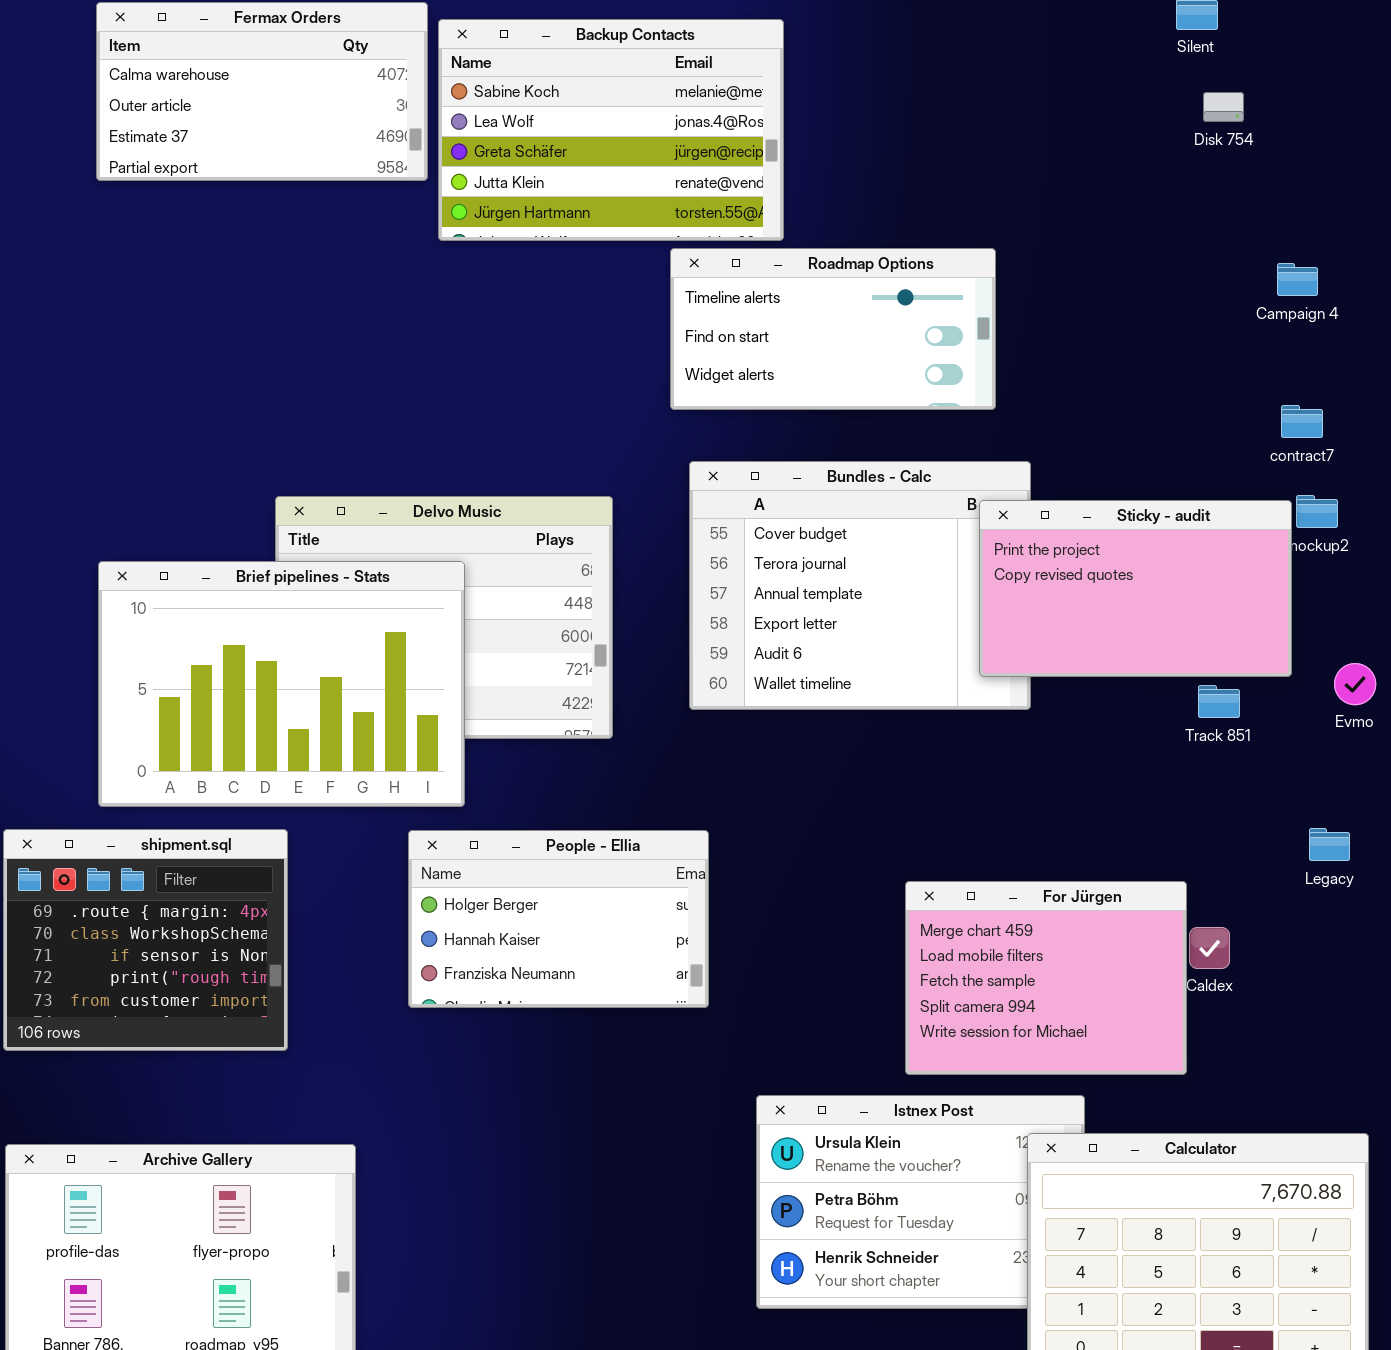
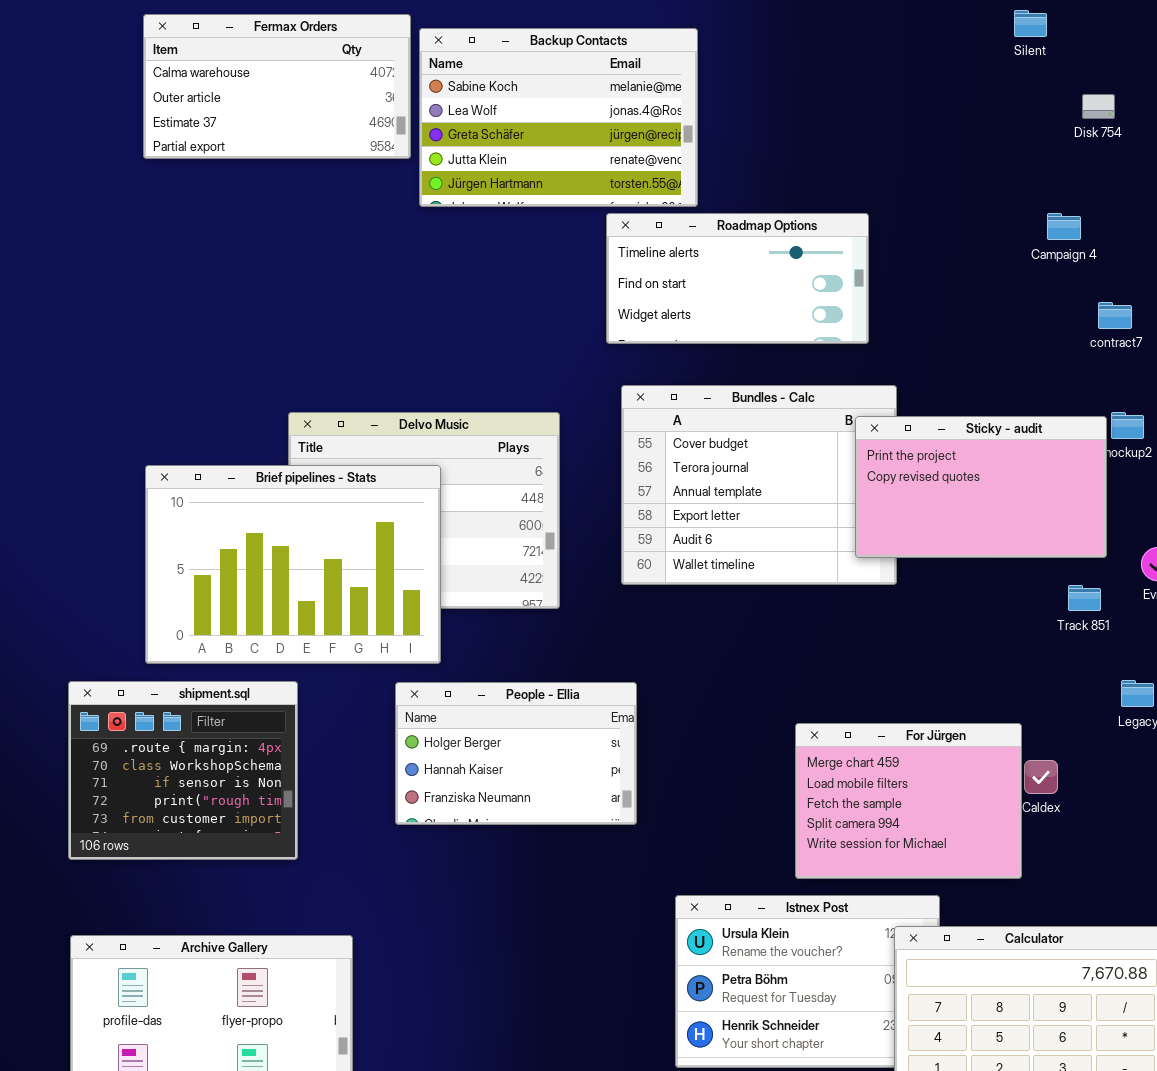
Disk 754: [1203,92,1244,122] -> [1082,94,1115,119], moved
Campaign 4: [1277,263,1318,296] -> [1047,213,1081,240], moved
contract7: [1281,405,1323,438] -> [1098,302,1132,329], moved
Track 851: [1198,685,1240,718] -> [1068,585,1101,611], moved

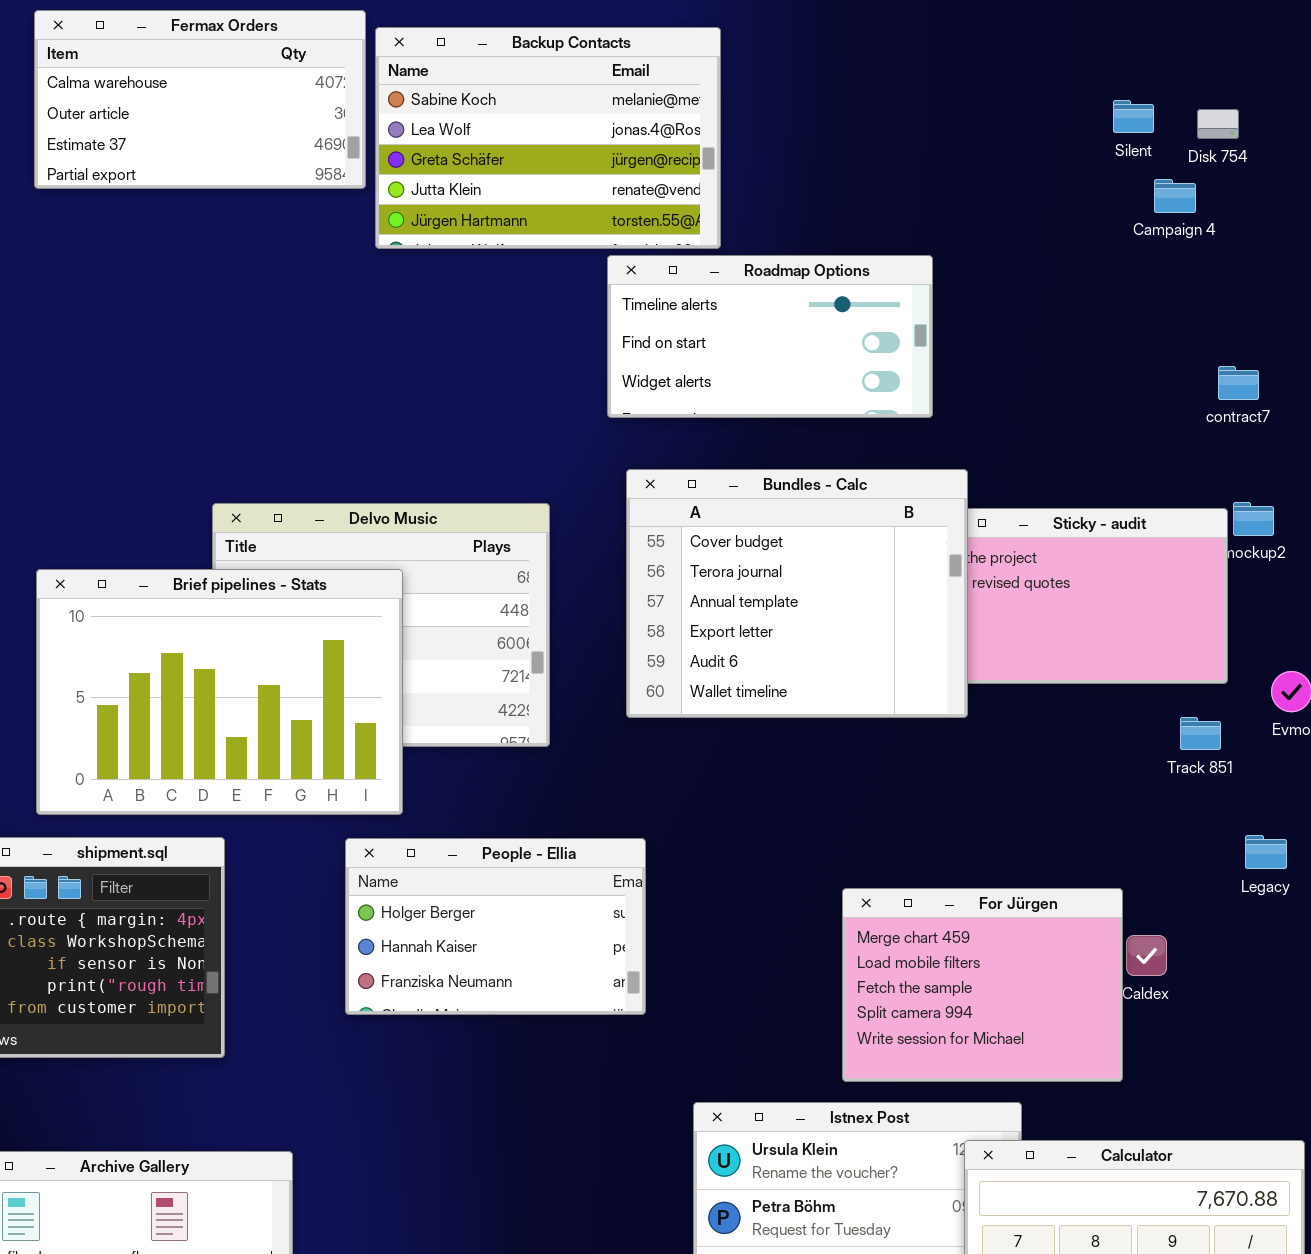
Silent: [1014,10,1047,37] -> [1113,100,1154,133], moved
Campaign 4: [1047,213,1081,240] -> [1154,179,1196,213], moved
Bundles - Calc: [621,385,897,585] -> [626,469,968,718], raised

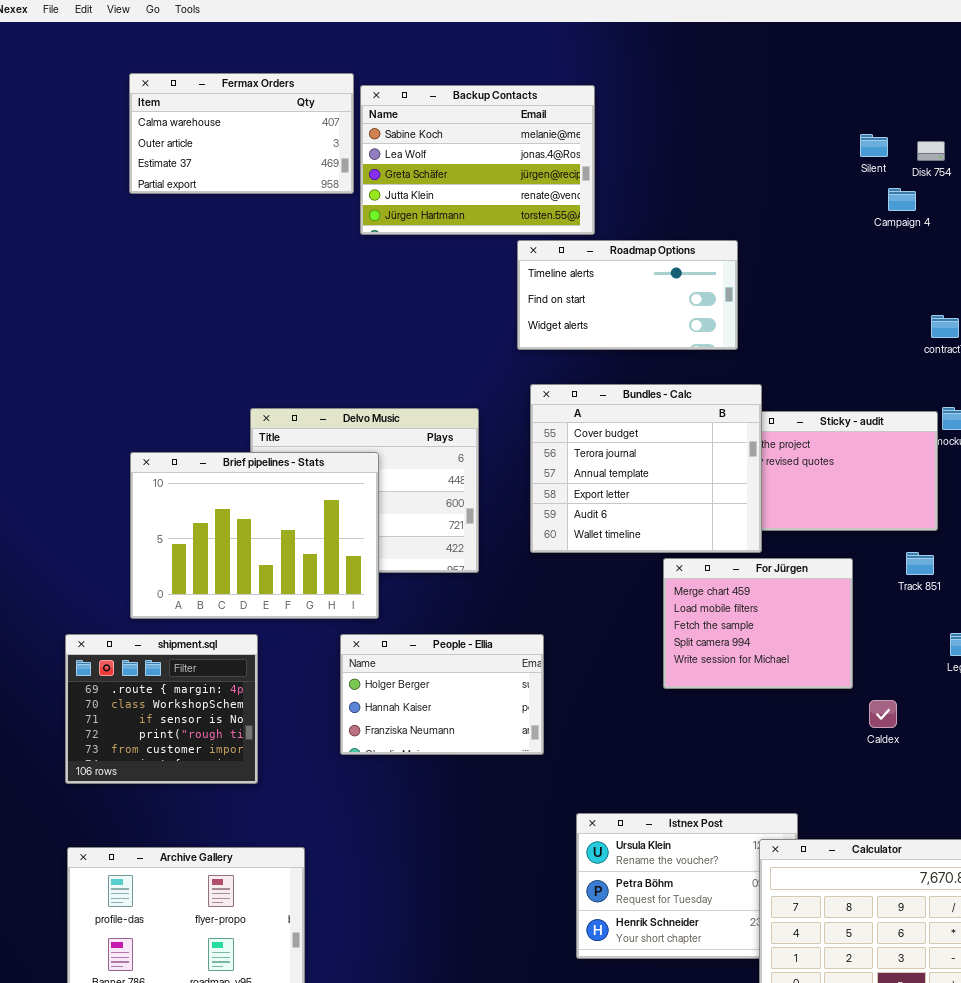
For Jürgen: [842,888,1123,1082] -> [663,558,853,689], moved

